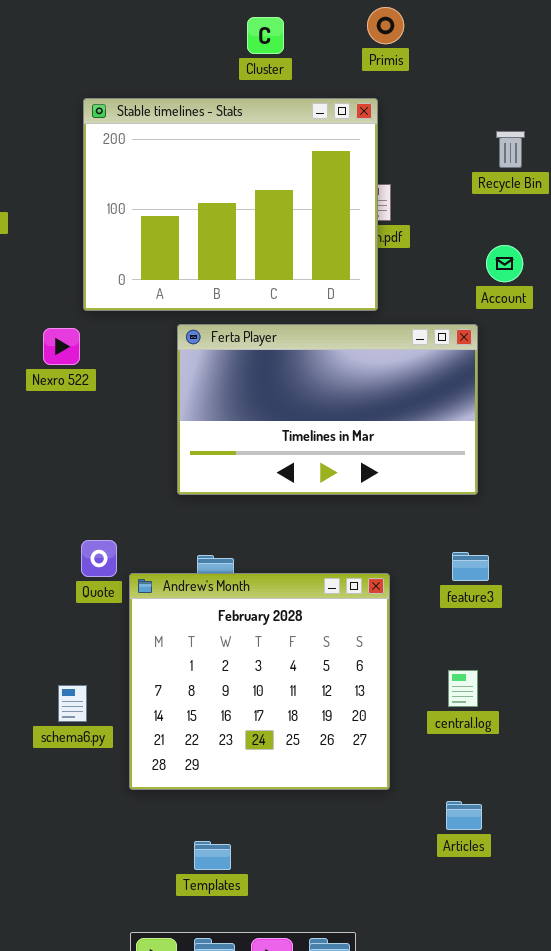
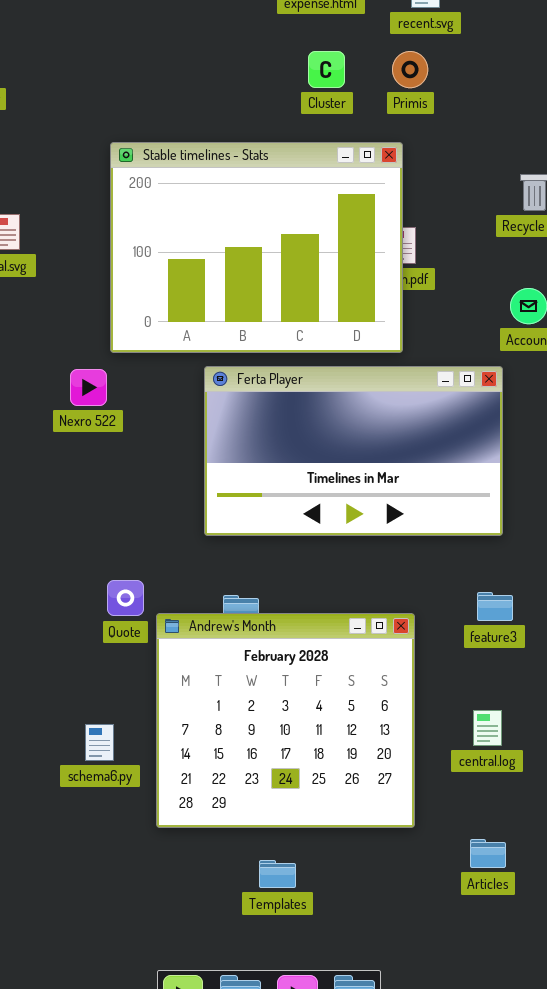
Cluster: [247,17,284,54] -> [308,51,345,88], moved
Templates: [194,841,231,870] -> [259,860,296,888], moved

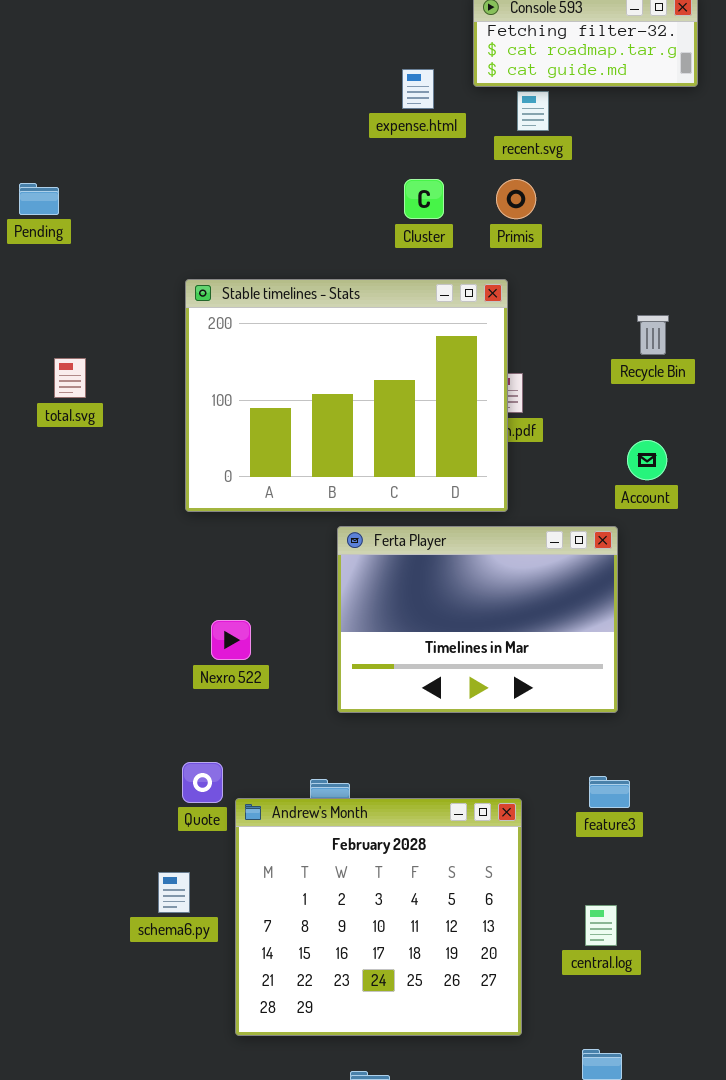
Ferta Player: [204,366,503,536] -> [337,526,618,713], resized
Nexro 522: [70,369,107,406] -> [211,620,251,660], moved
schema6.py: [85,724,114,761] -> [158,872,190,913], moved

